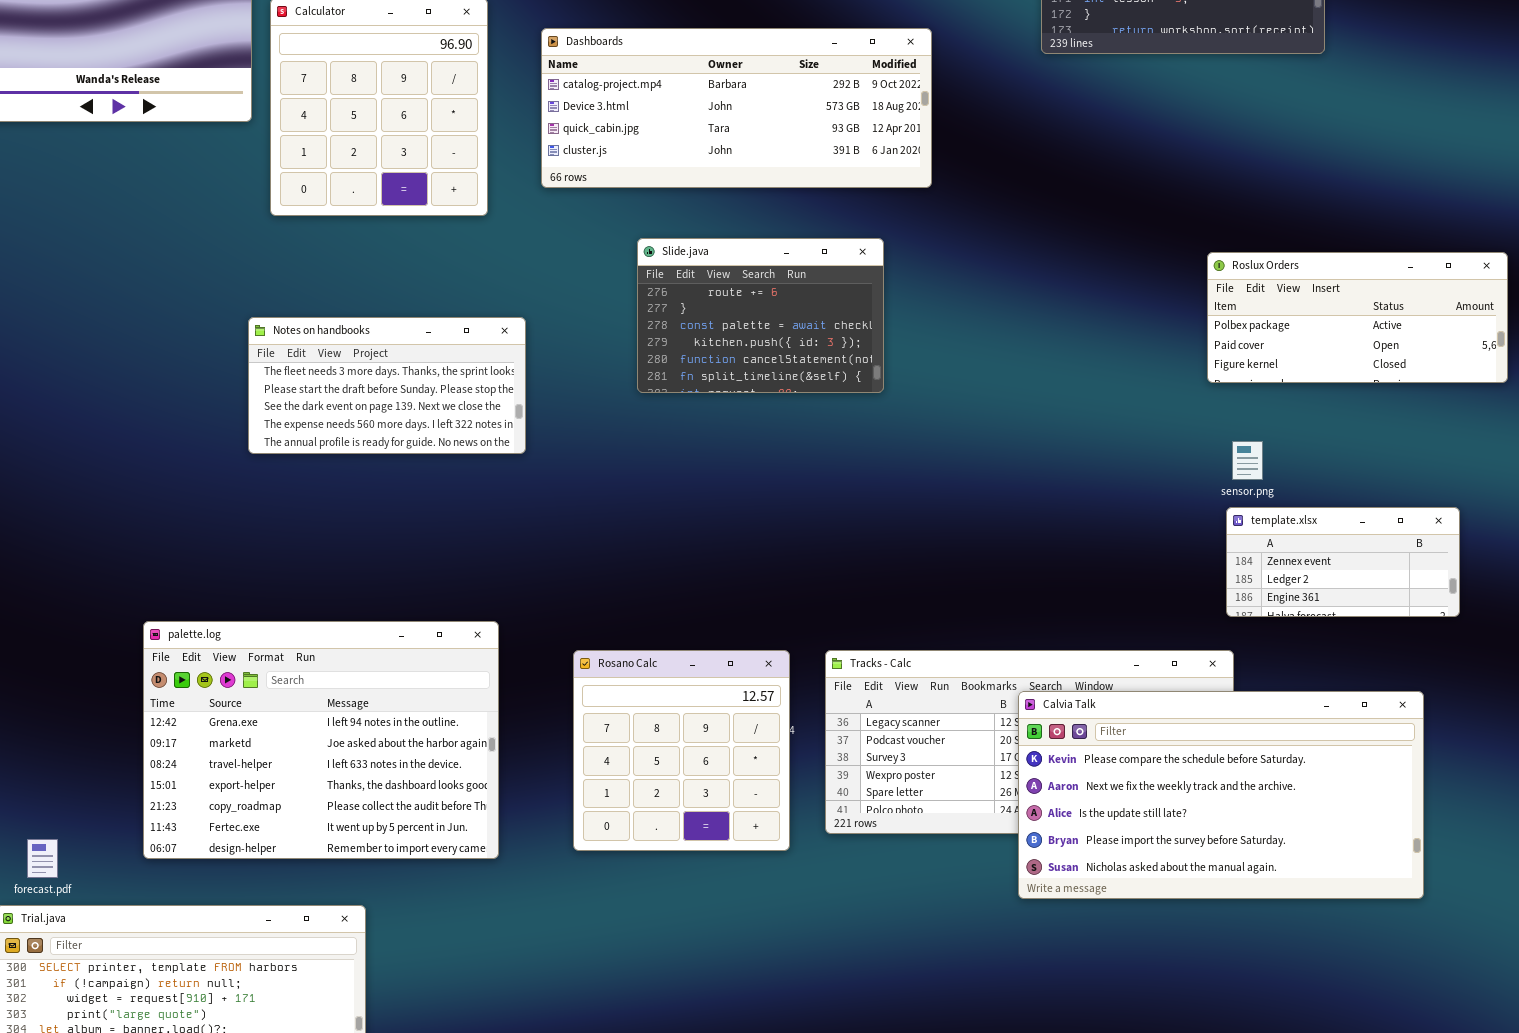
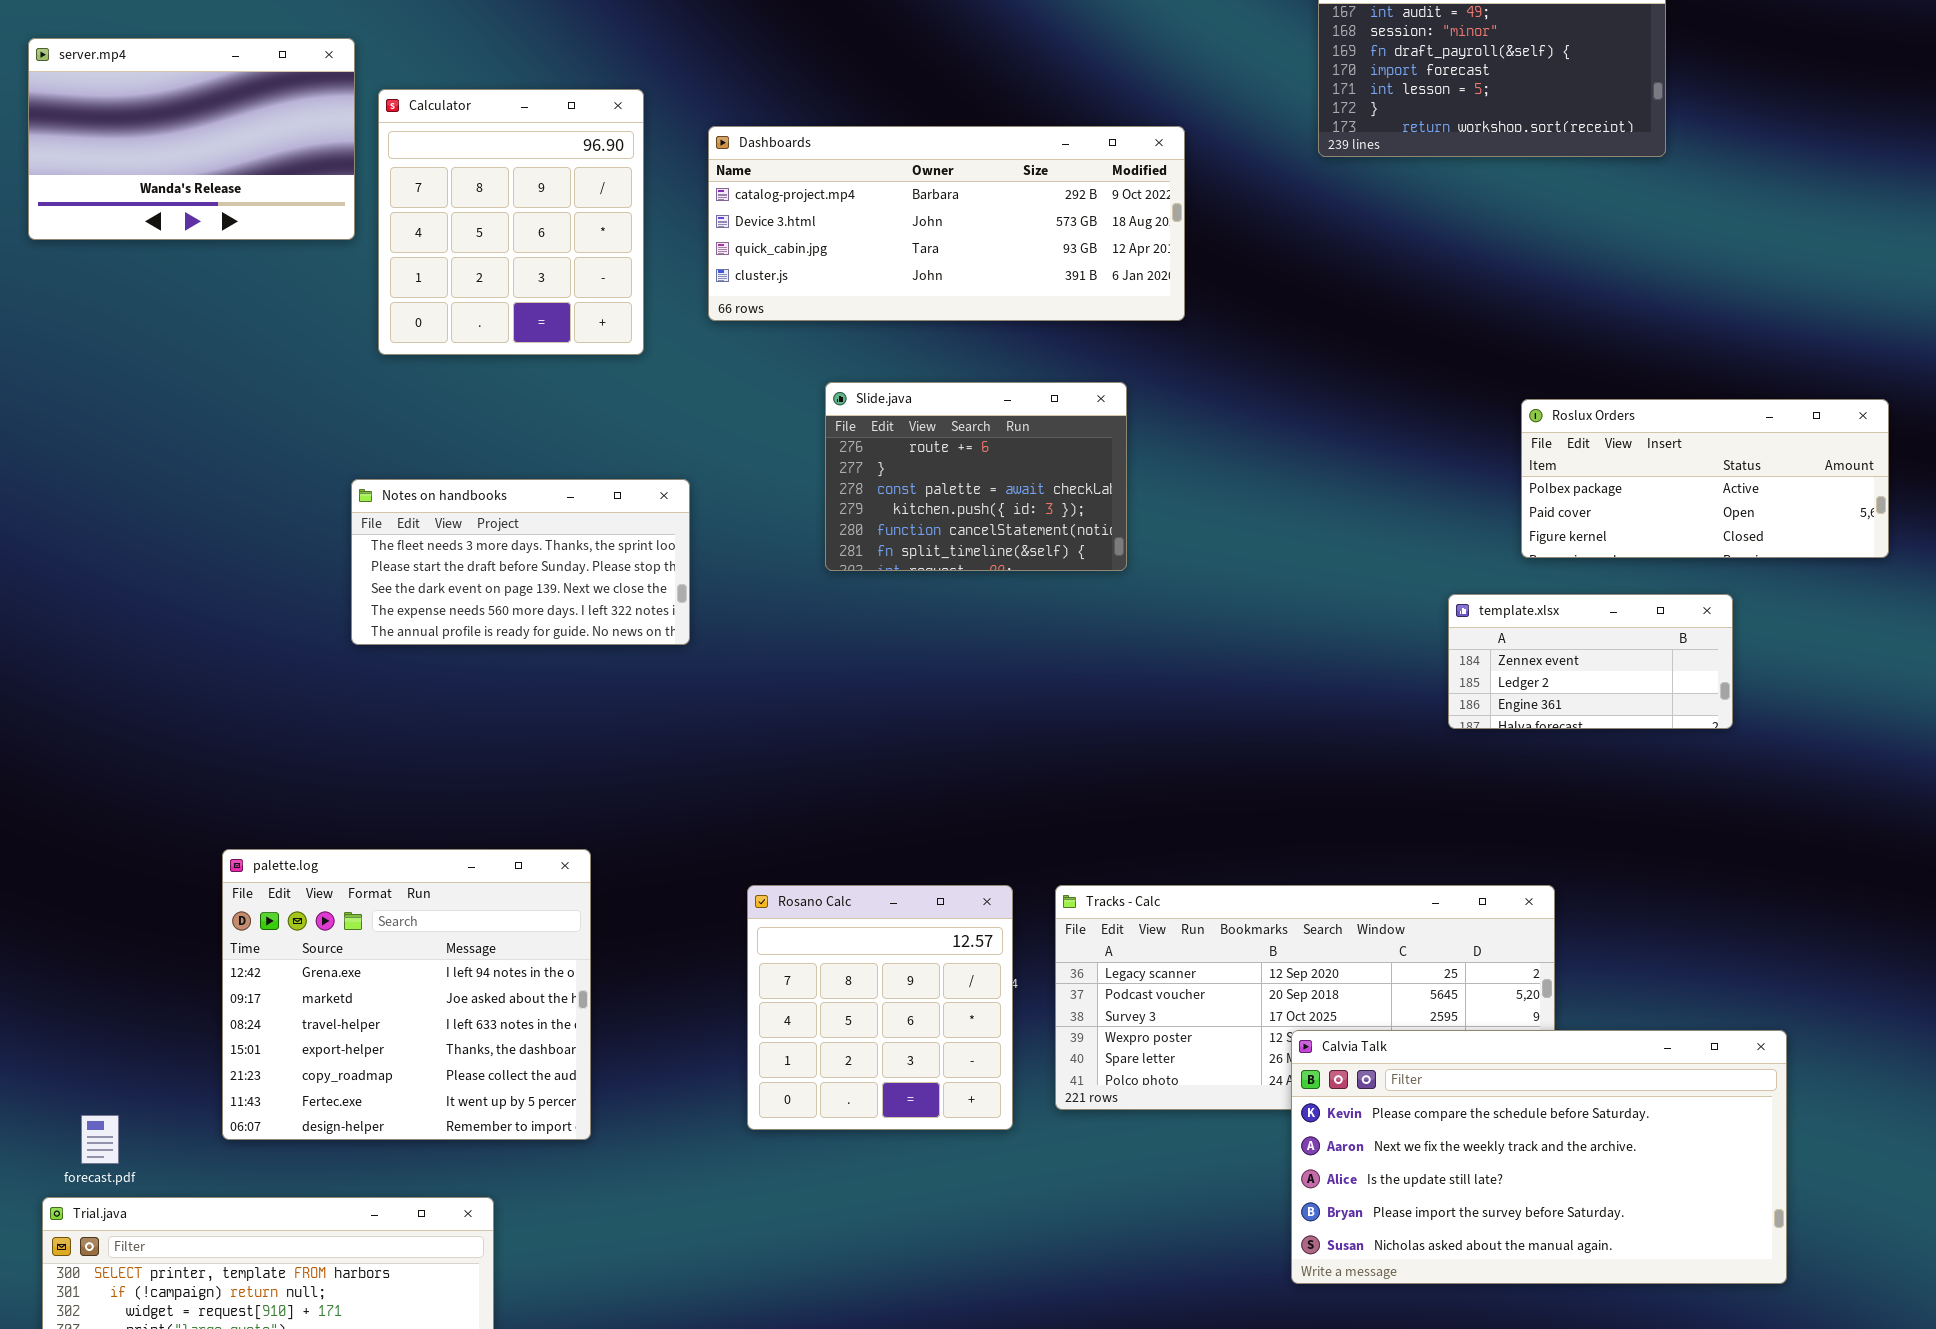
template.xlsx: [1226,507,1460,617] -> [1448,594,1733,729], moved
palette.log: [143,621,499,859] -> [222,849,591,1140], resized
Calvia Talk: [1018,691,1424,899] -> [1291,1030,1787,1284], moved

